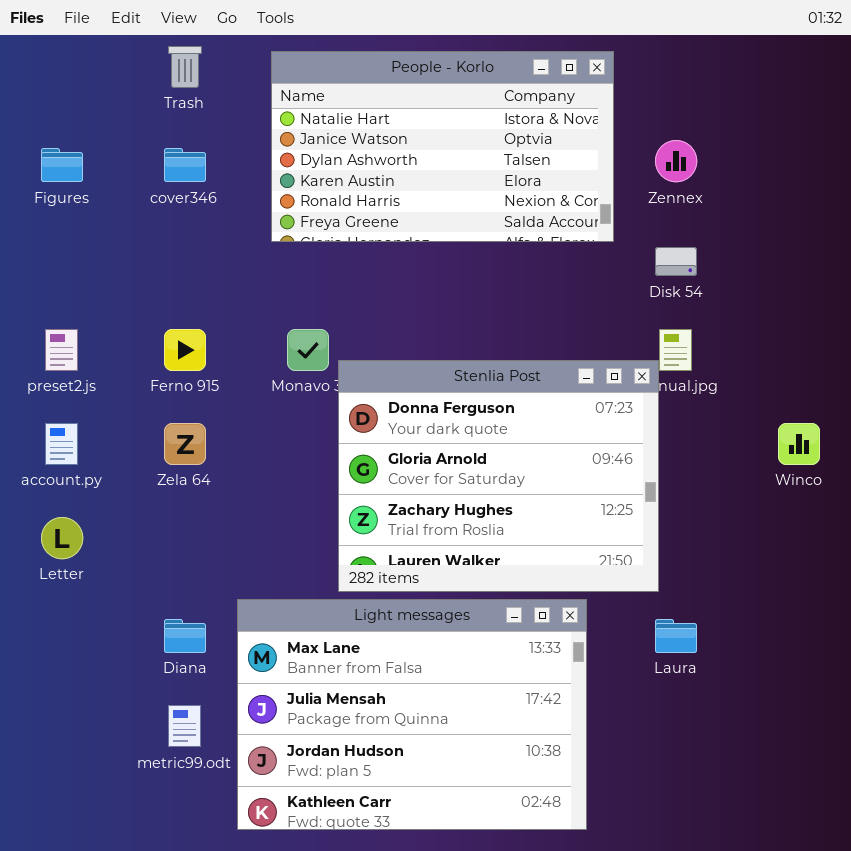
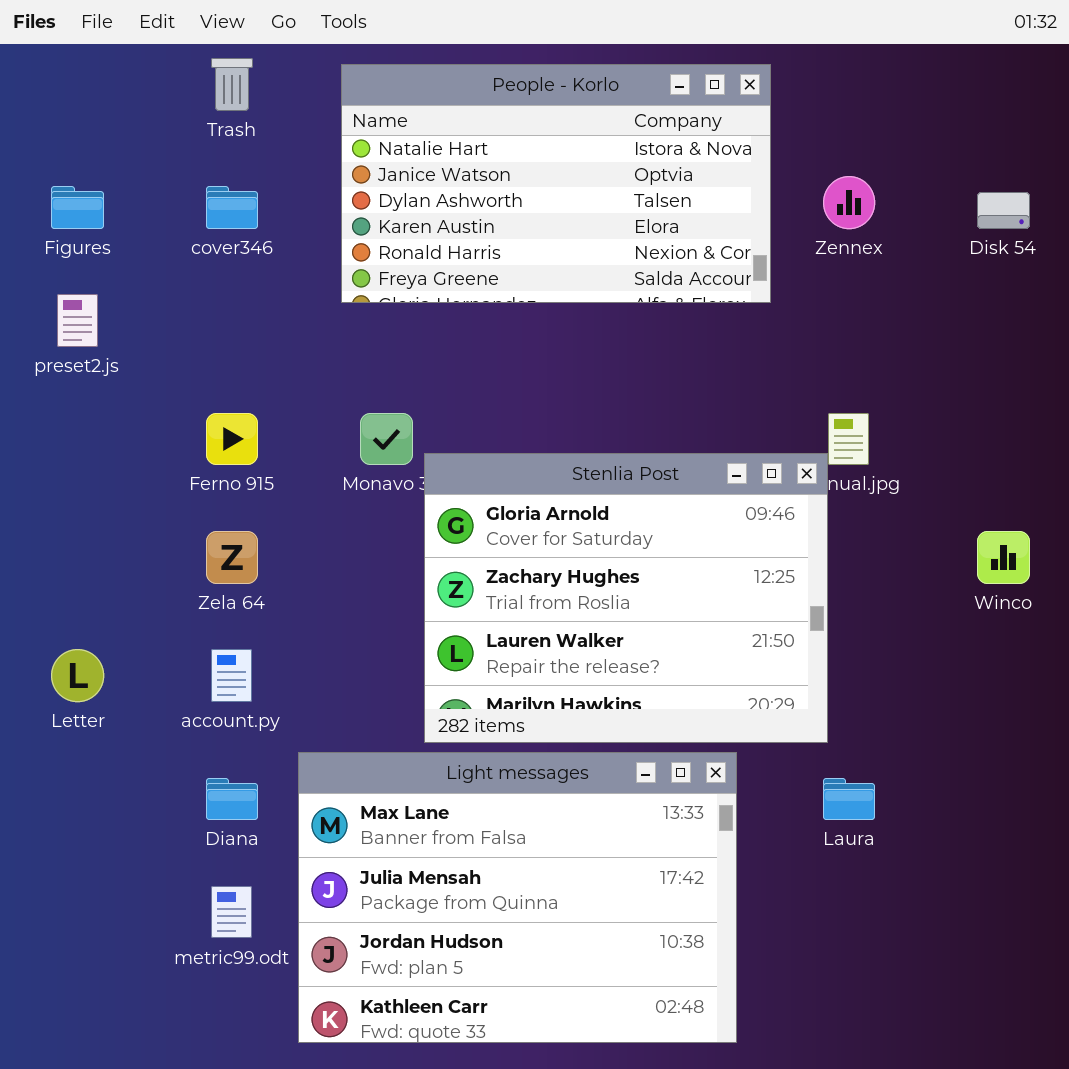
Disk 54: [655,247,697,276] -> [977,192,1030,229], moved
preset2.js: [45,329,78,371] -> [57,294,98,347], moved
Stenlia Post: [338,360,659,592] -> [424,453,828,743], scrolled down 1 row
account.py: [45,423,78,465] -> [211,649,252,702], moved

